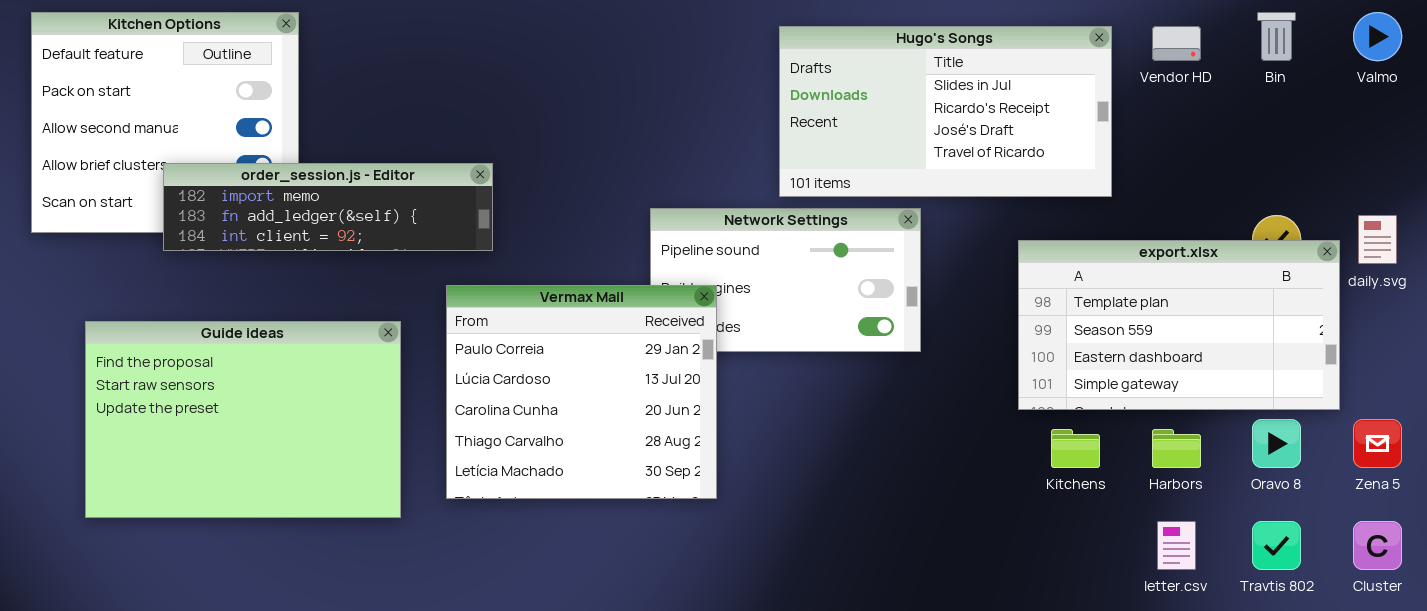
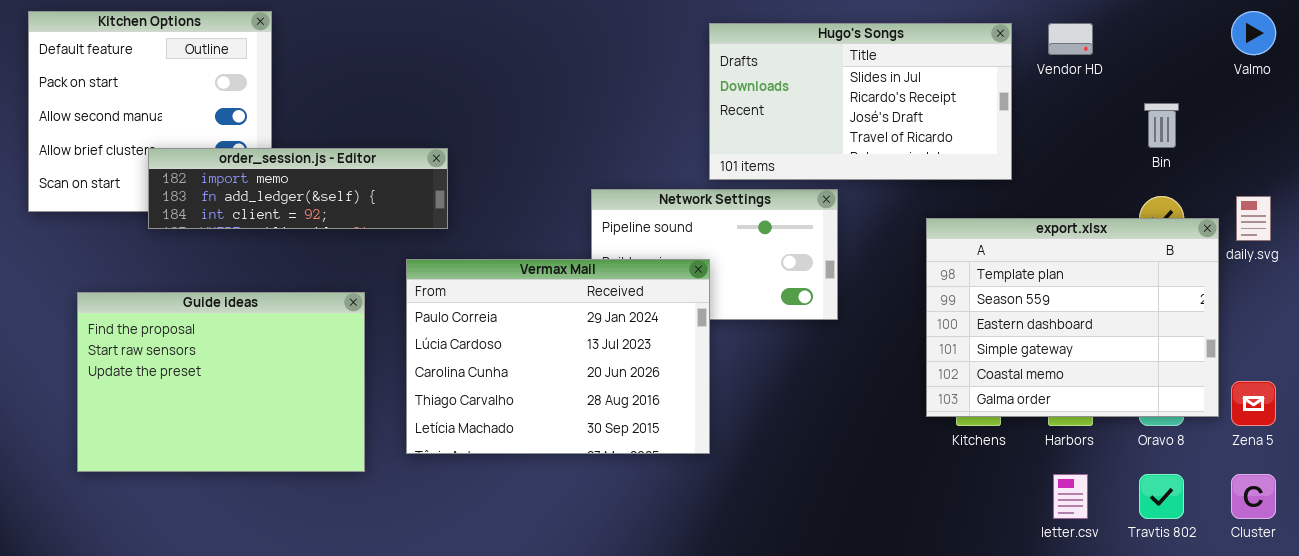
Bin: [1257,12,1296,61] -> [1144,103,1179,148], moved
export.xlsx: [1018,240,1340,410] -> [926,218,1219,417], resized
Vermax Mail: [446,285,717,499] -> [406,259,710,454], resized

